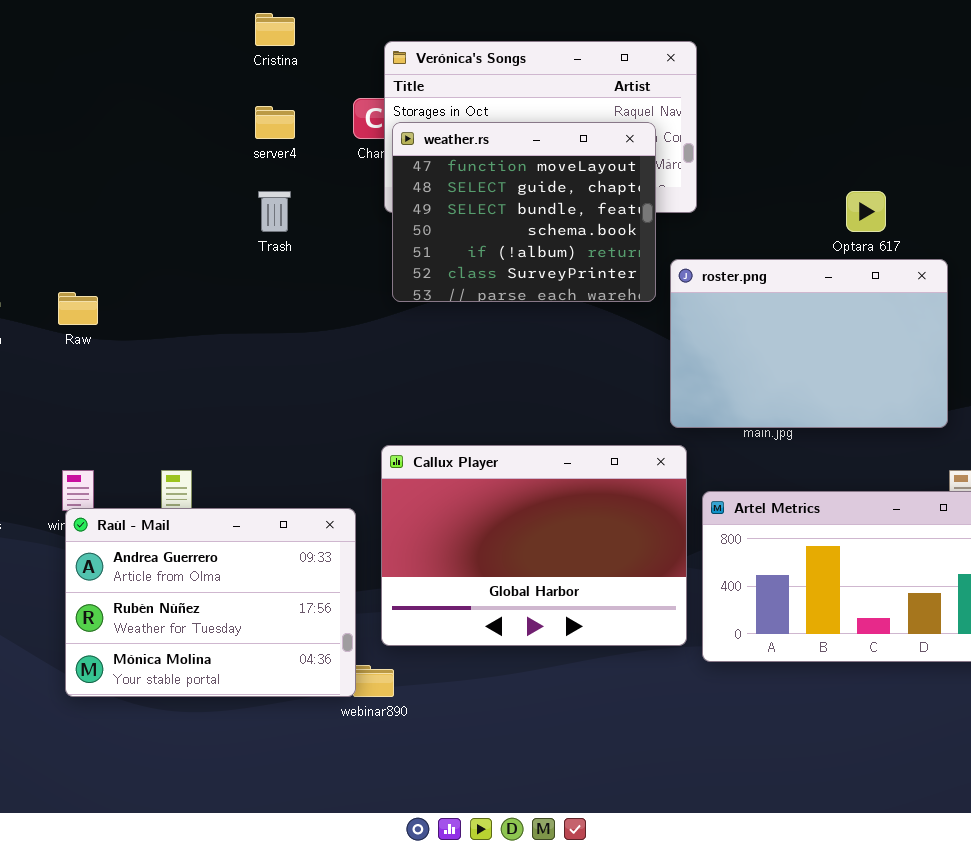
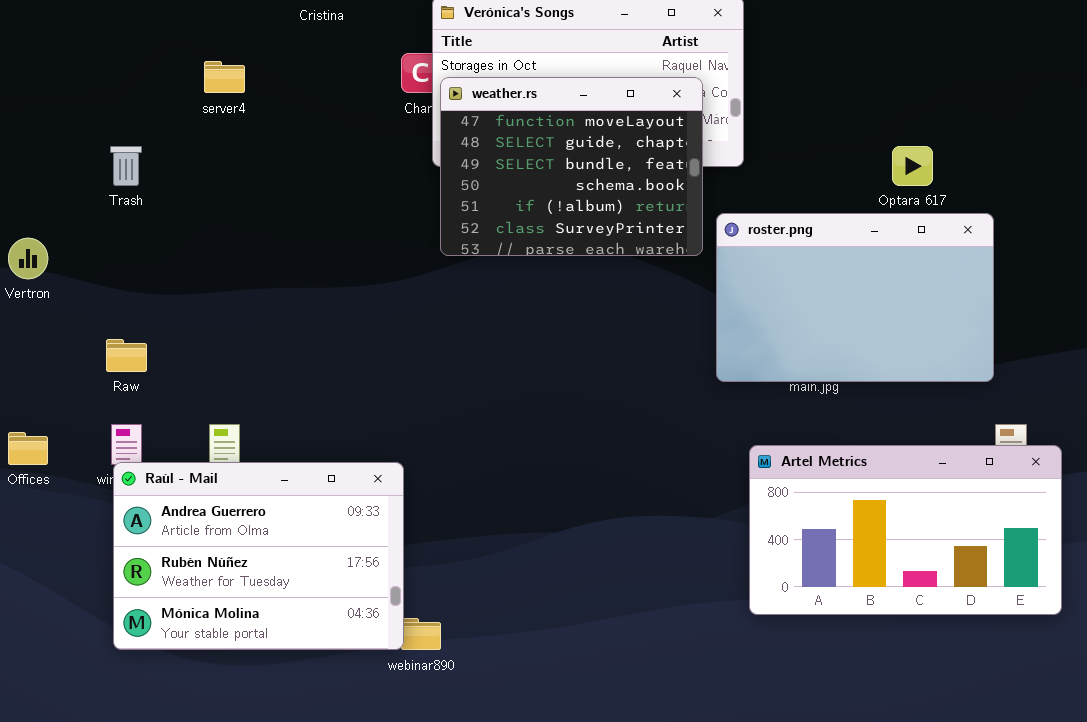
server4: [255,106,295,139] -> [204,61,245,93], moved
Trash: [258,191,291,232] -> [110,146,142,186], moved
Raw: [58,292,98,325] -> [106,339,147,372], moved
Callux Player: [381,445,687,646] -> none, closed

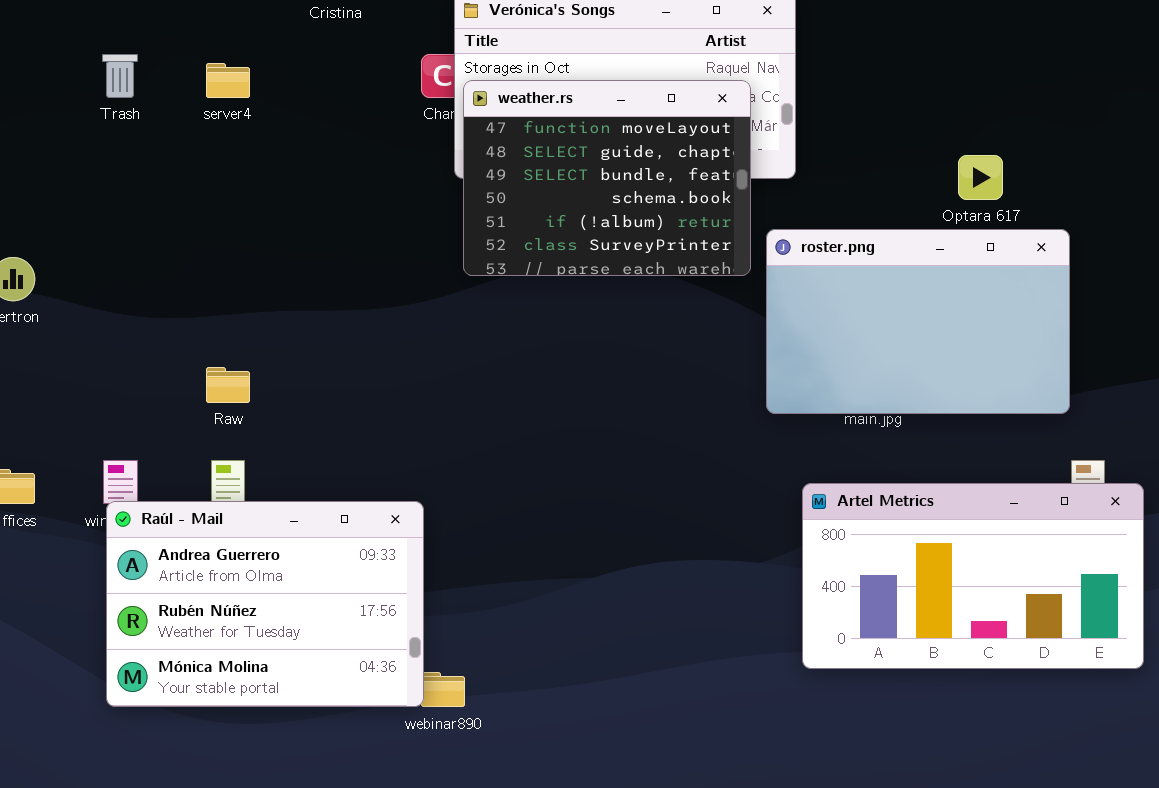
Trash: [110,146,142,186] -> [102,54,138,98], moved
Raw: [106,339,147,372] -> [206,367,250,403], moved

